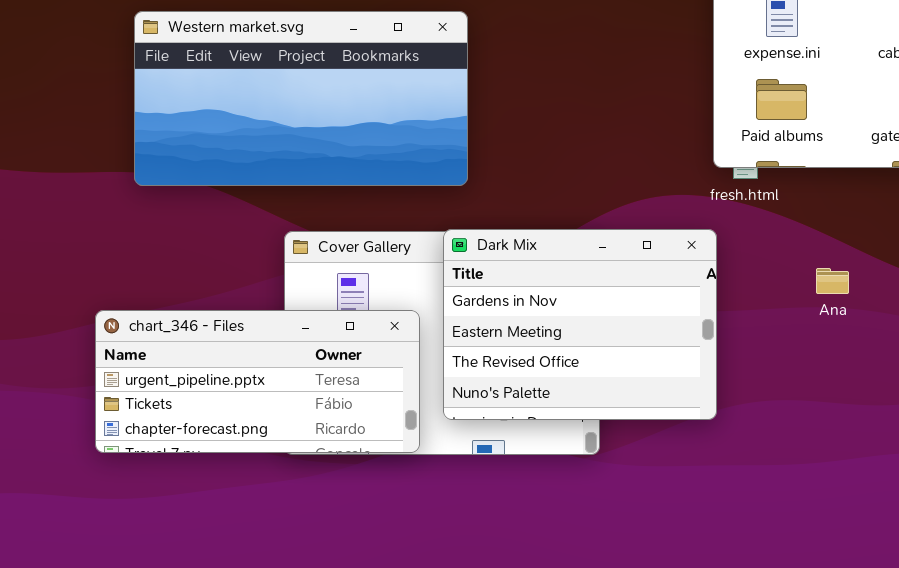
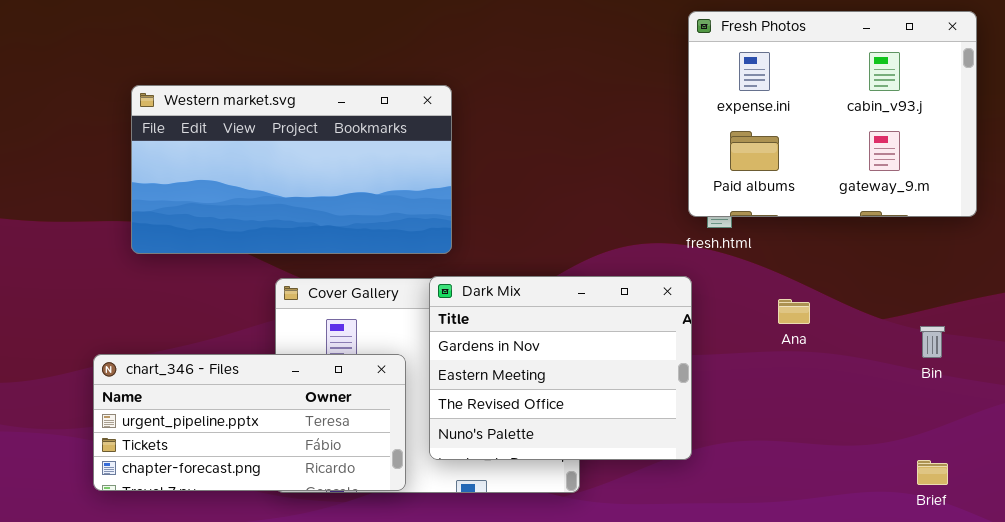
Western market.svg: [134,11,468,186] -> [131,85,452,254], moved
Ana: [816,268,849,294] -> [778,299,810,324], moved

